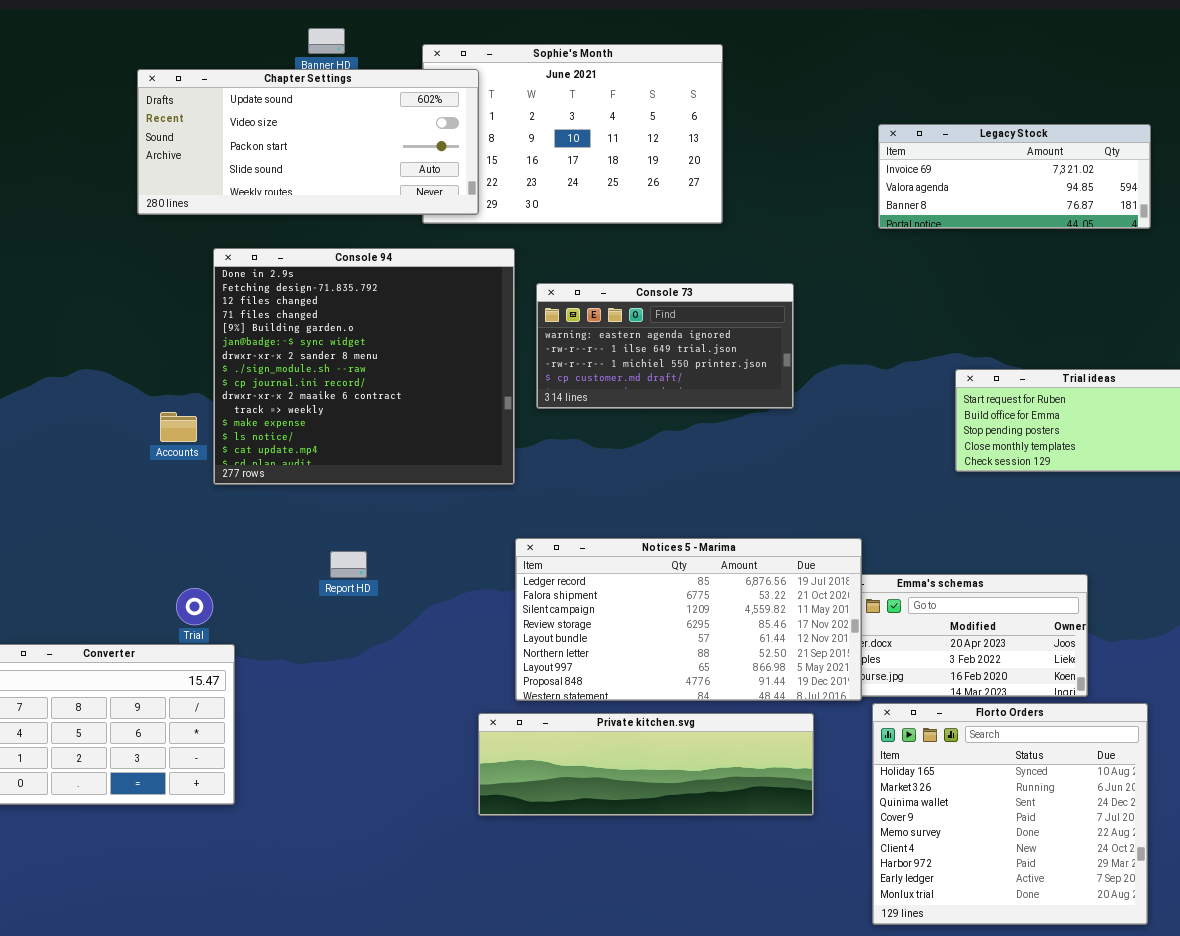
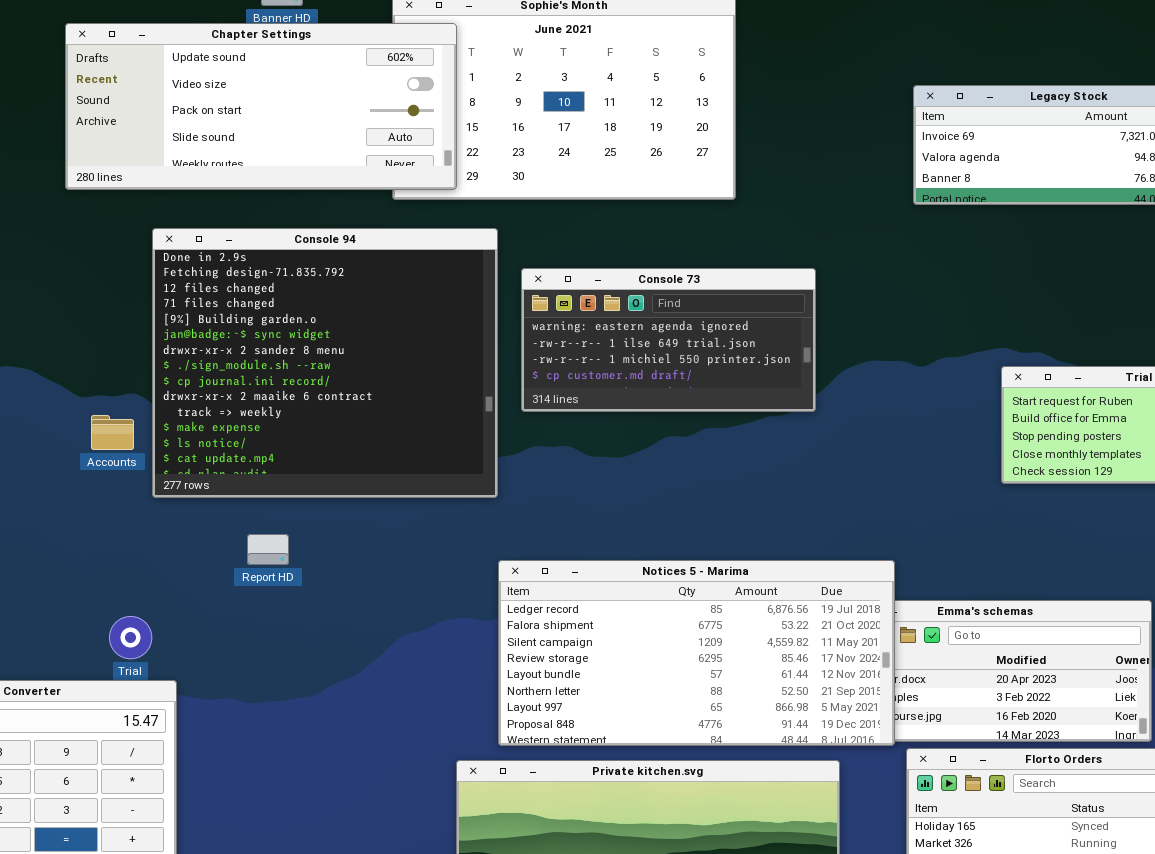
Report HD: [330,551,367,578] -> [247,534,289,565], moved

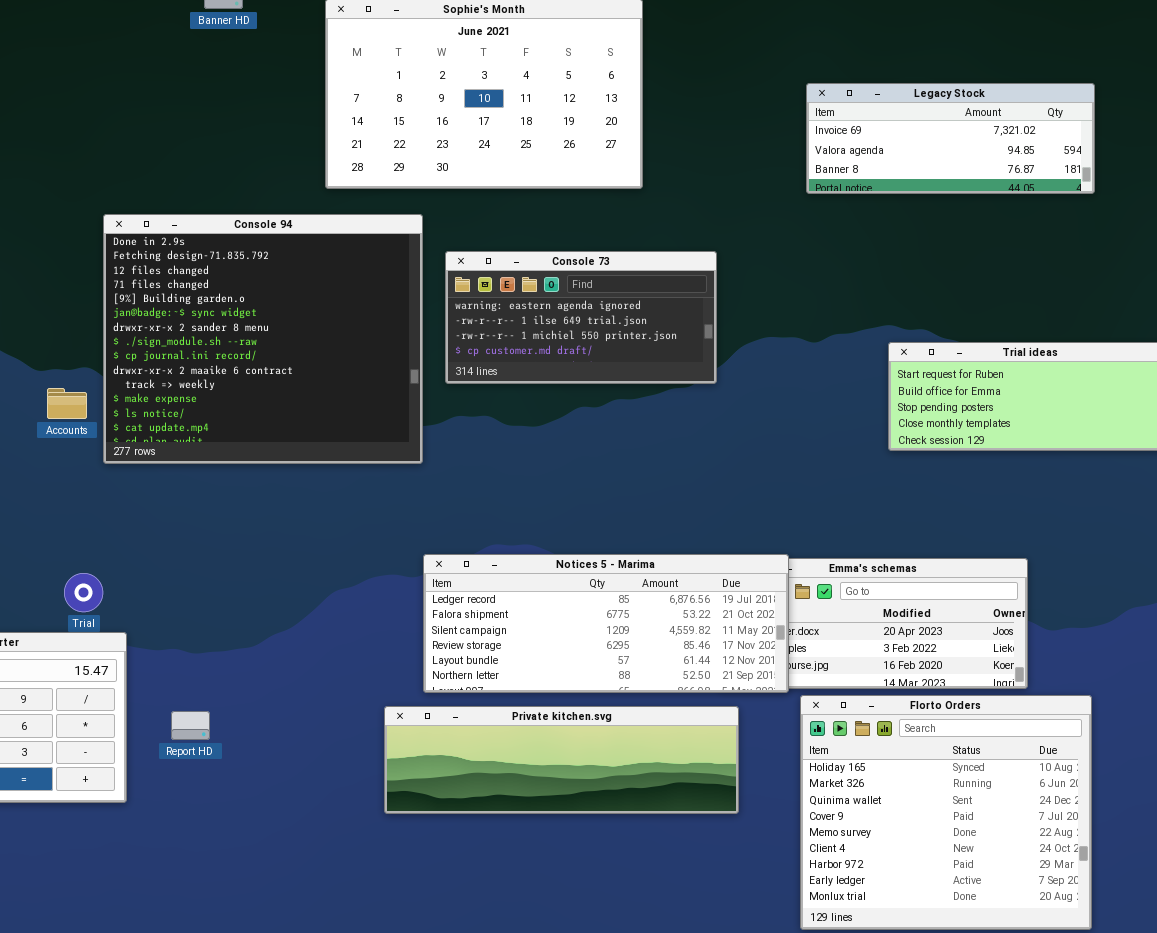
Chapter Settings: [65,23,457,190] -> none, closed
Report HD: [247,534,289,565] -> [171,711,210,740], moved
Notices 5 - Marima: [498,560,895,746] -> [423,554,789,693], resized

